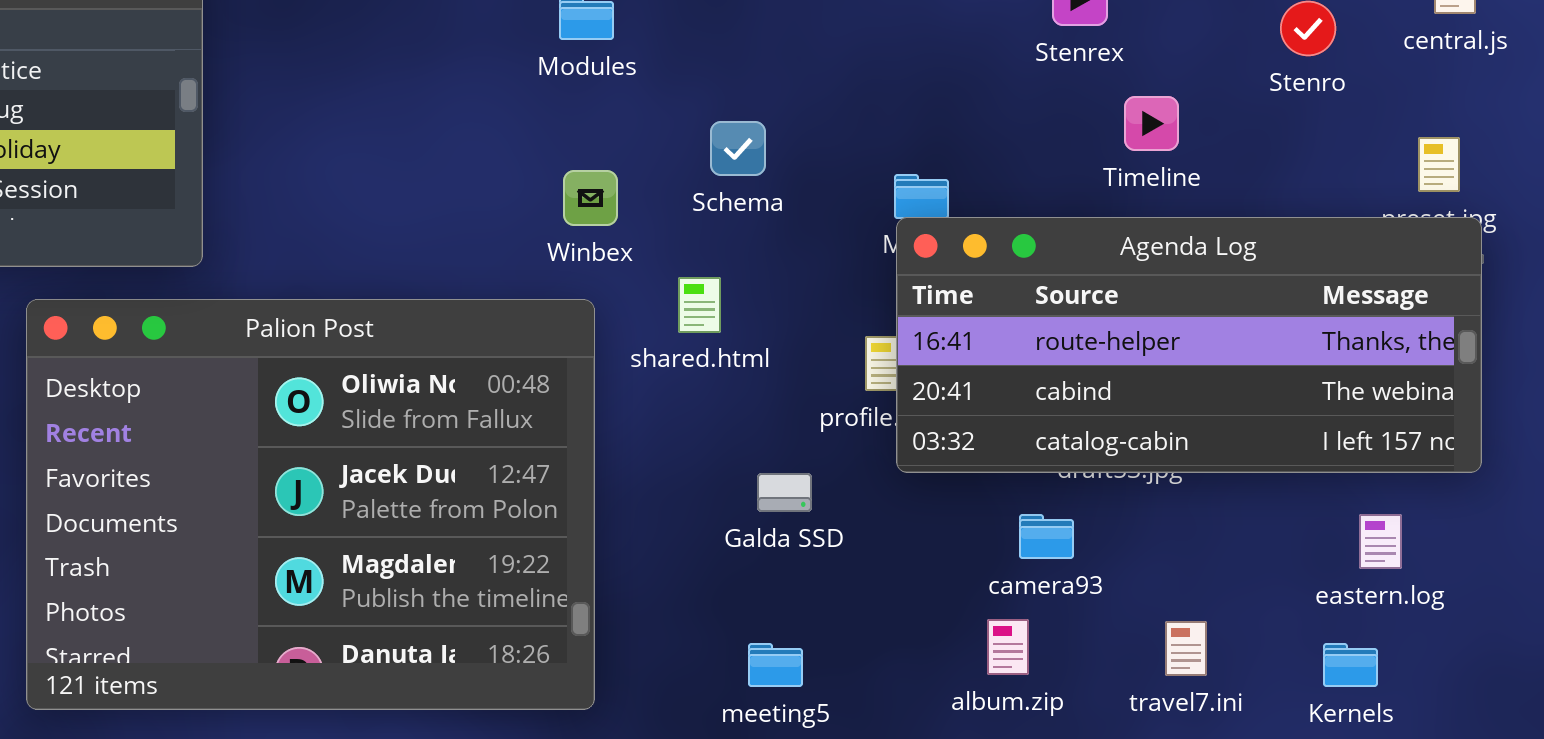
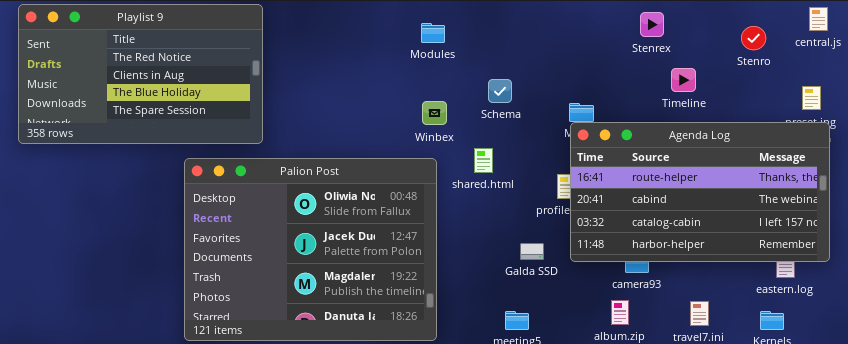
Agenda Log: [896,217,1482,473] -> [570,122,830,262], resized
Galda SSD: [757,473,812,512] -> [520,243,544,260], moved

